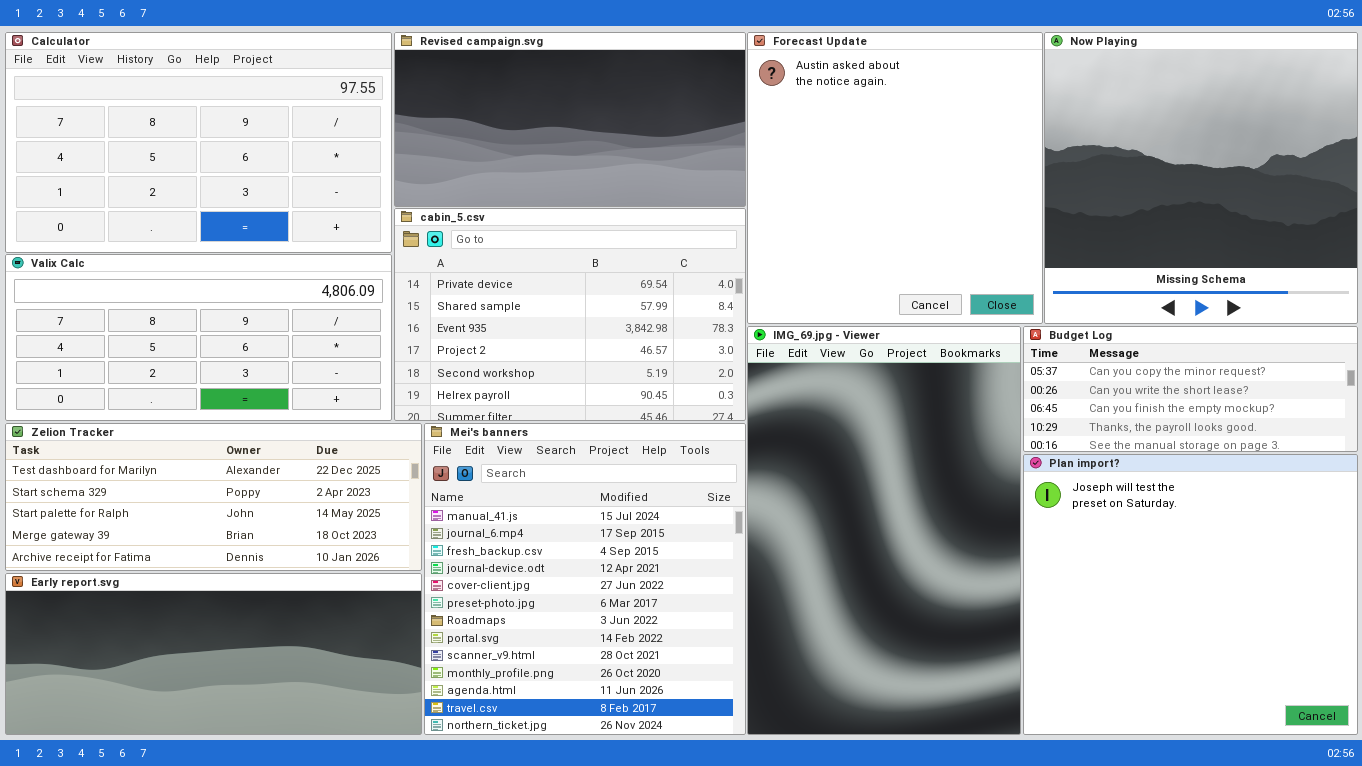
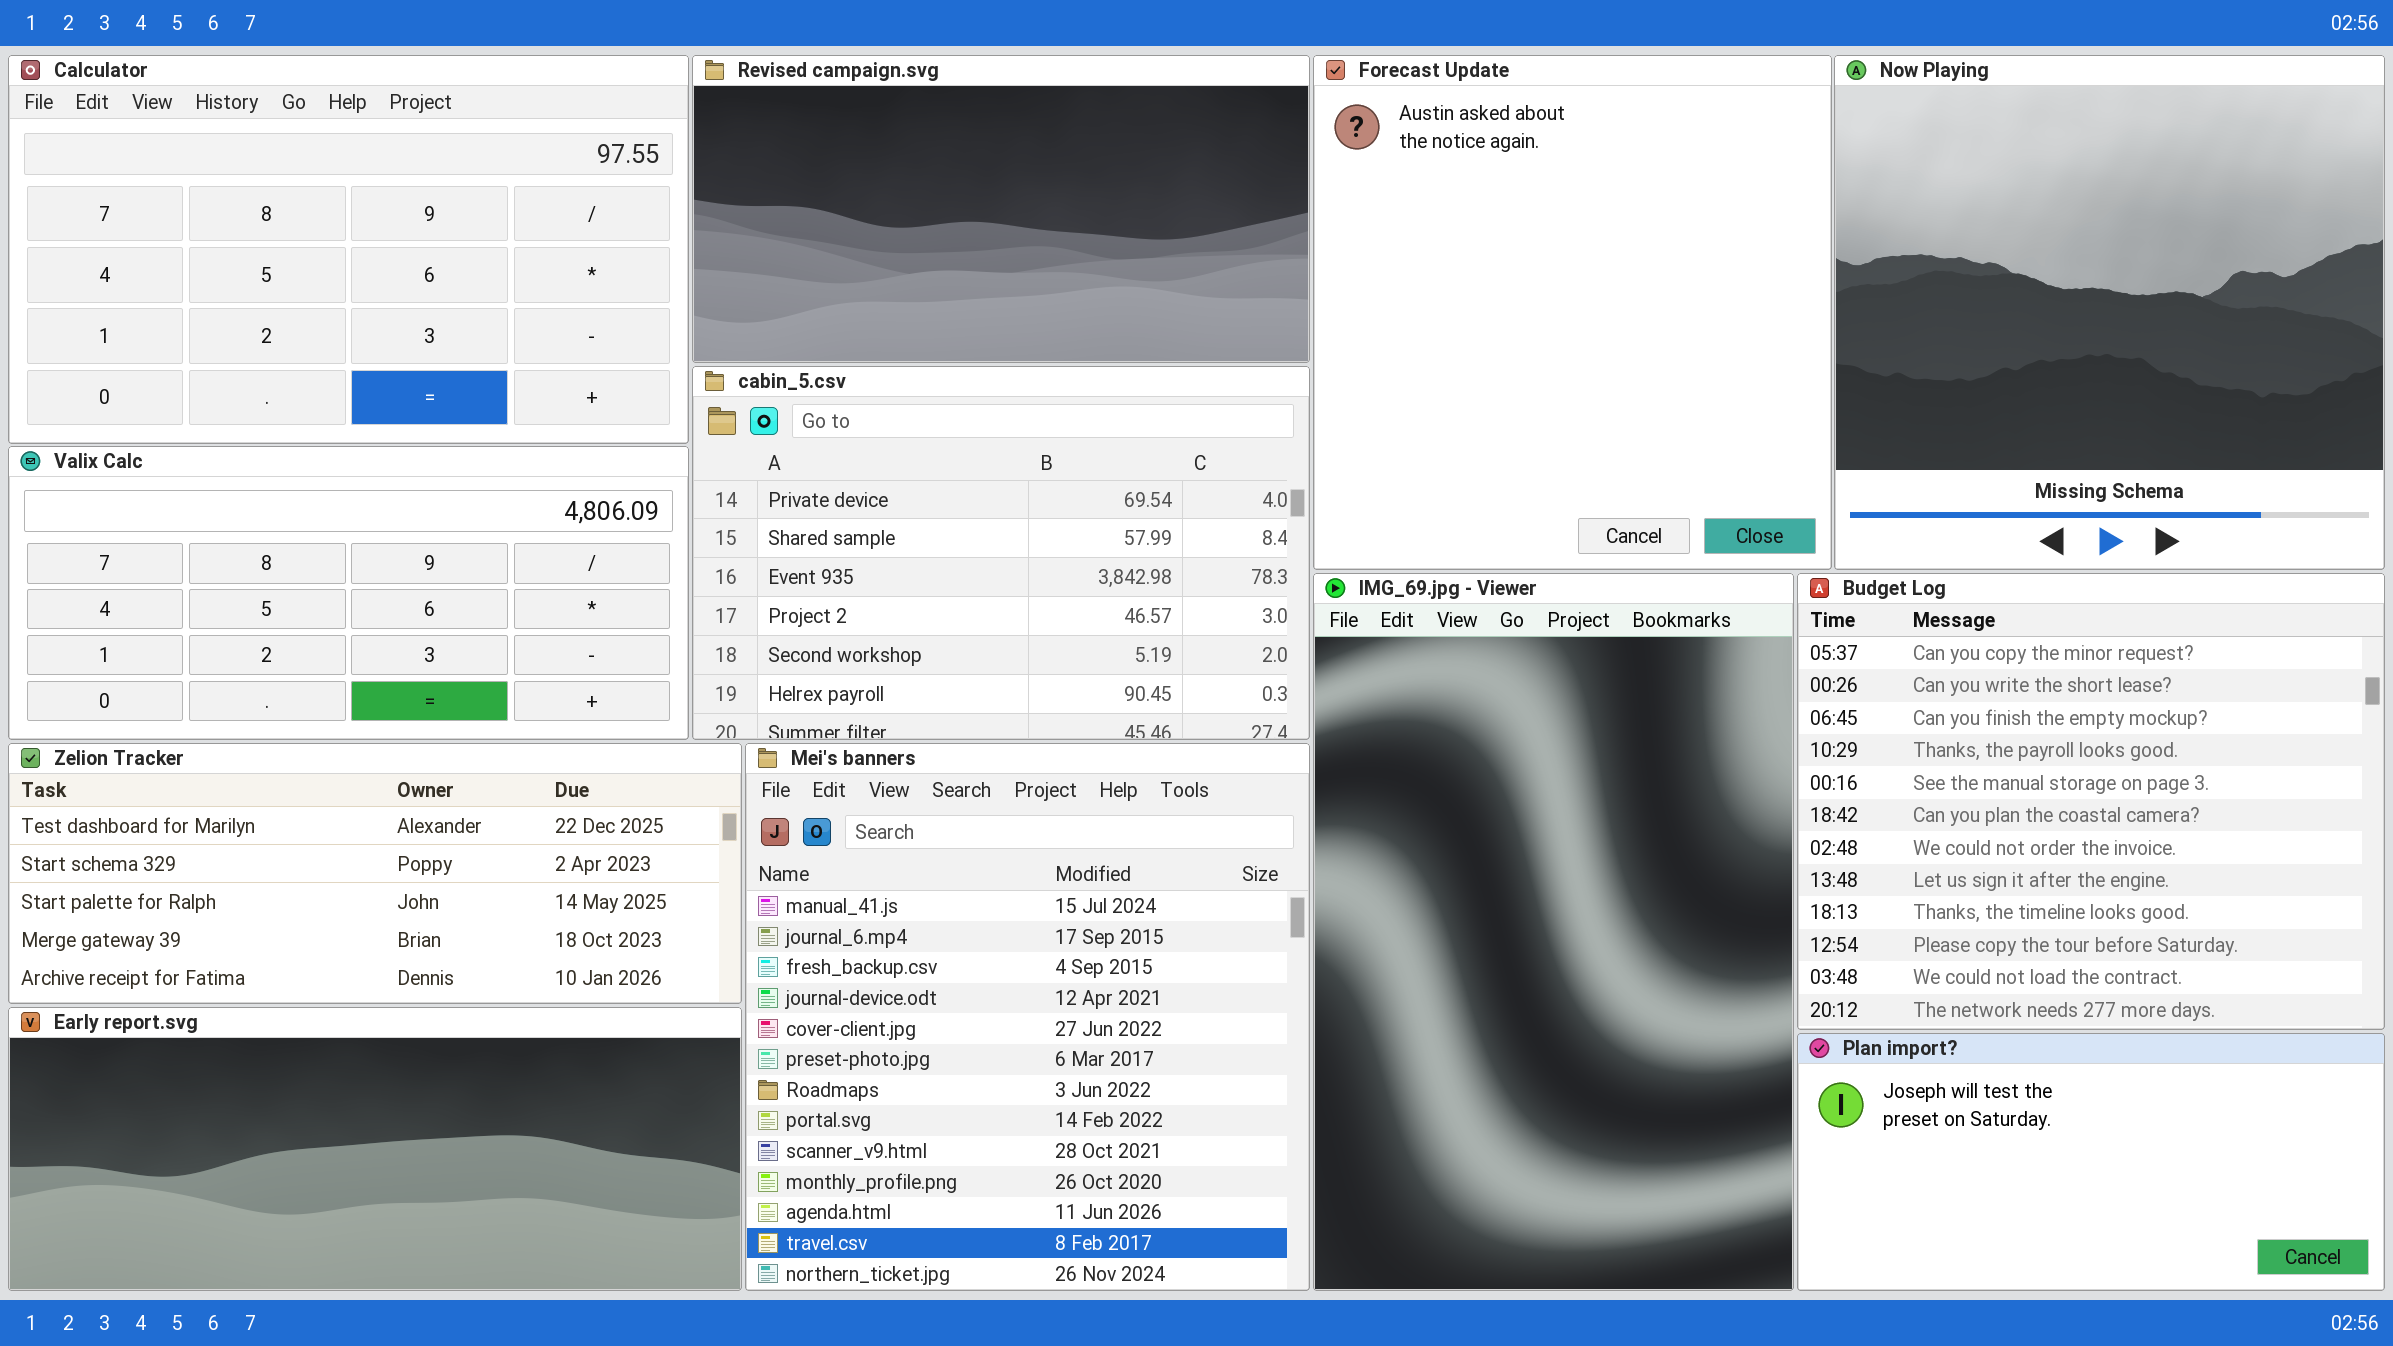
Budget Log: [1023,326,1358,452] -> [1797,573,2385,1030], resized
Plan import?: [1023,454,1358,735] -> [1797,1033,2385,1291], resized

